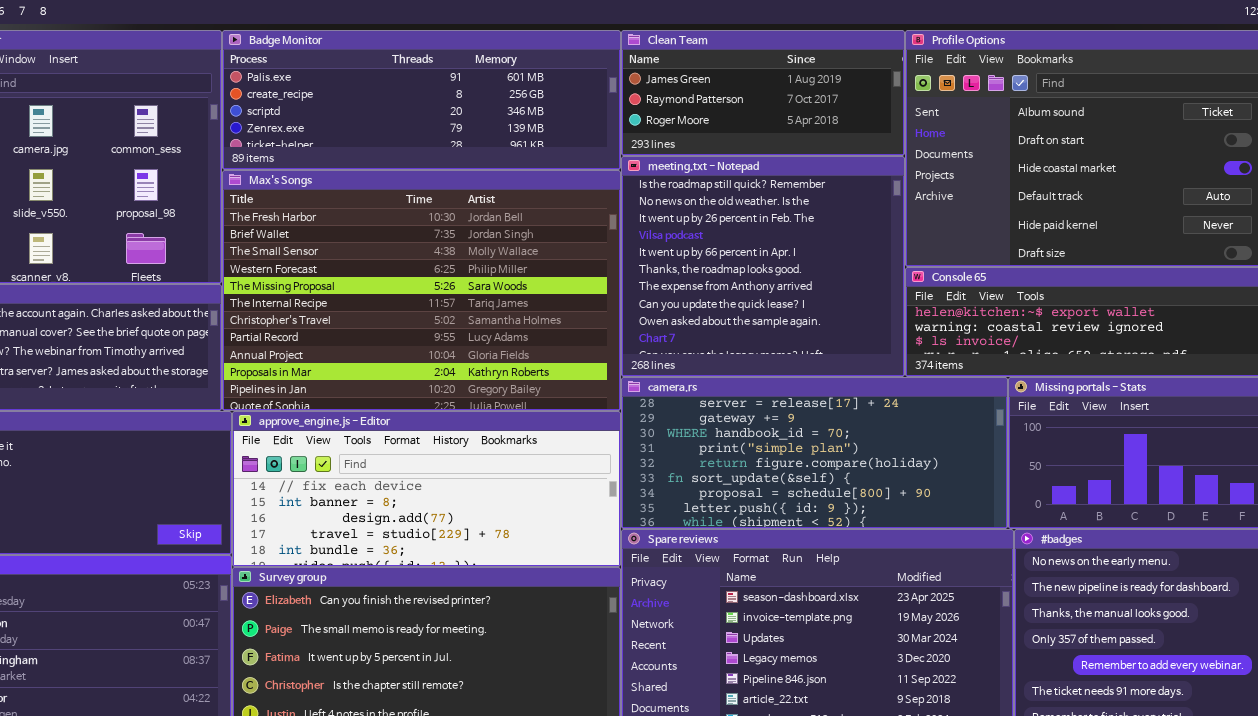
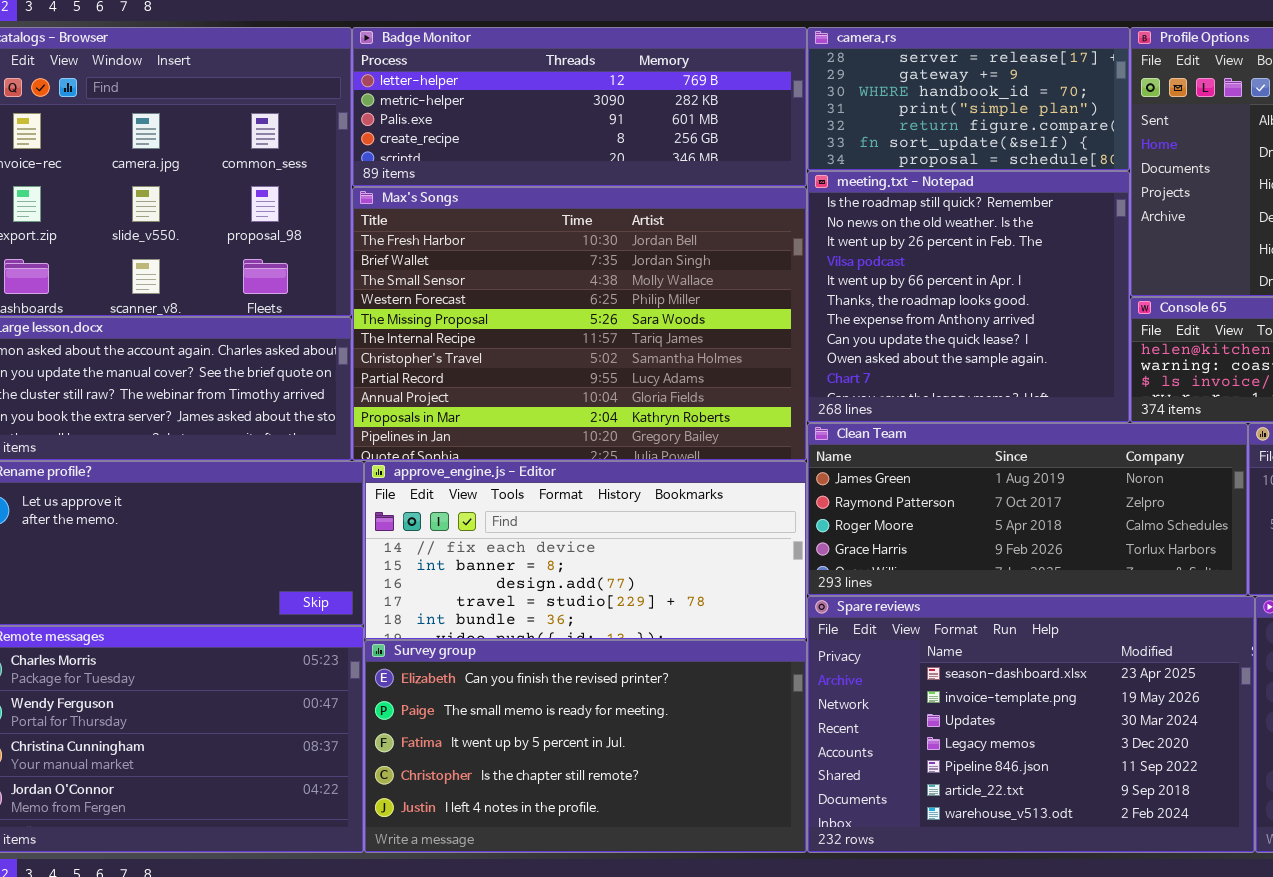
Badge Monitor: [222,30,621,170] -> [352,27,807,187], scrolled up 2 rows
Clean Team: [621,30,905,156] -> [807,423,1248,596], moved, resized
camera.rs: [621,377,1008,529] -> [807,27,1130,171], moved, resized

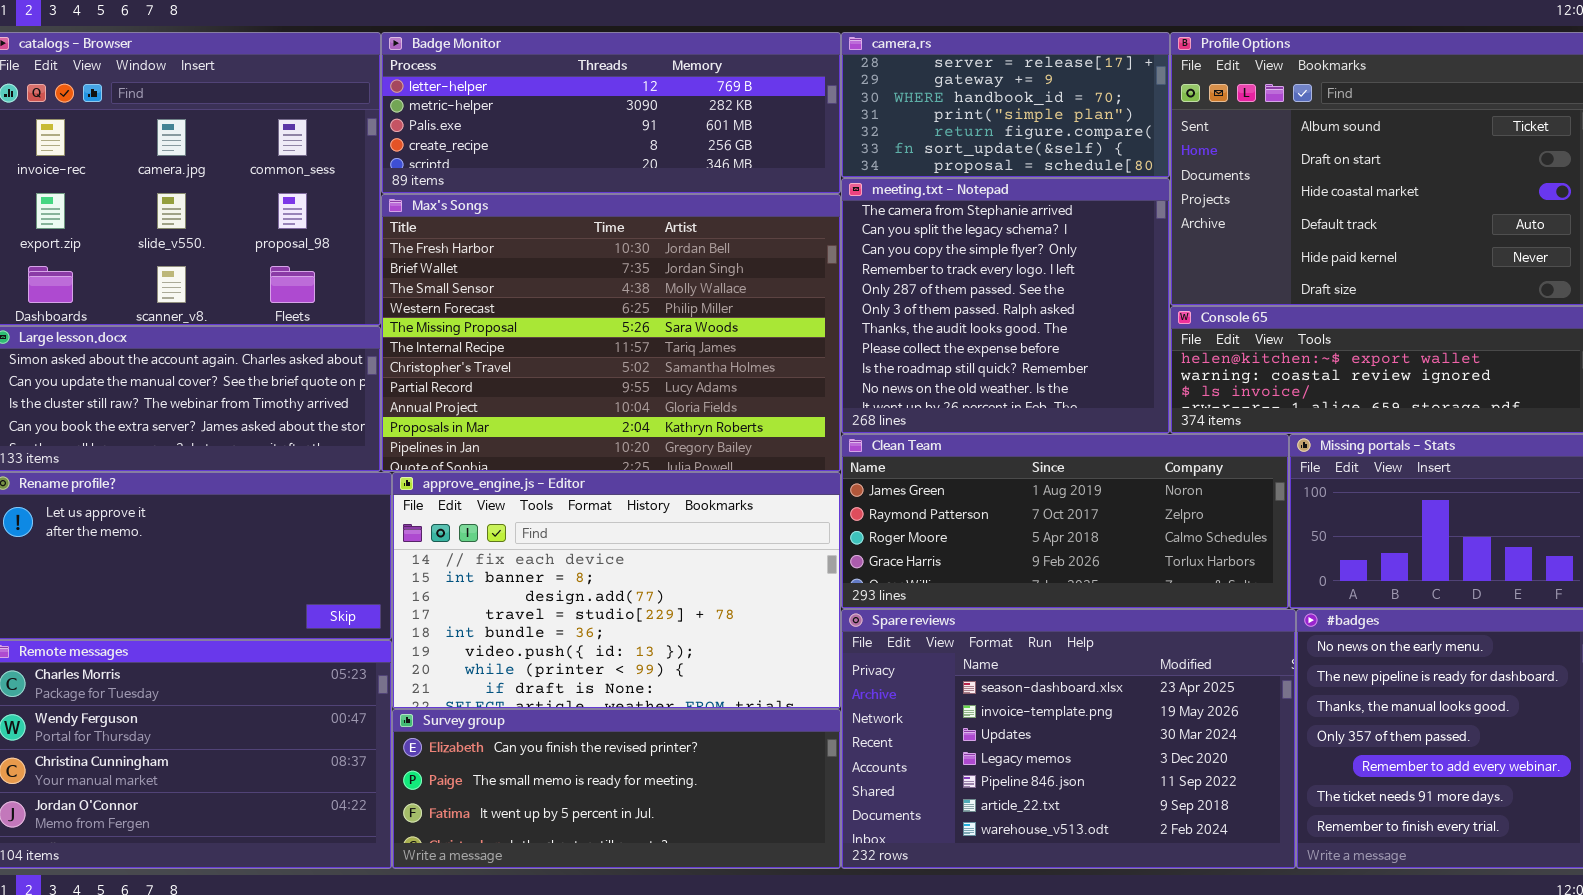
meeting.txt - Notepad: [807,171,1130,423] -> [841,178,1170,434], scrolled up 8 rows
approve_engine.js - Editor: [364,461,807,640] -> [392,472,841,709], resized
Survey group: [364,640,807,853] -> [392,709,841,869], resized

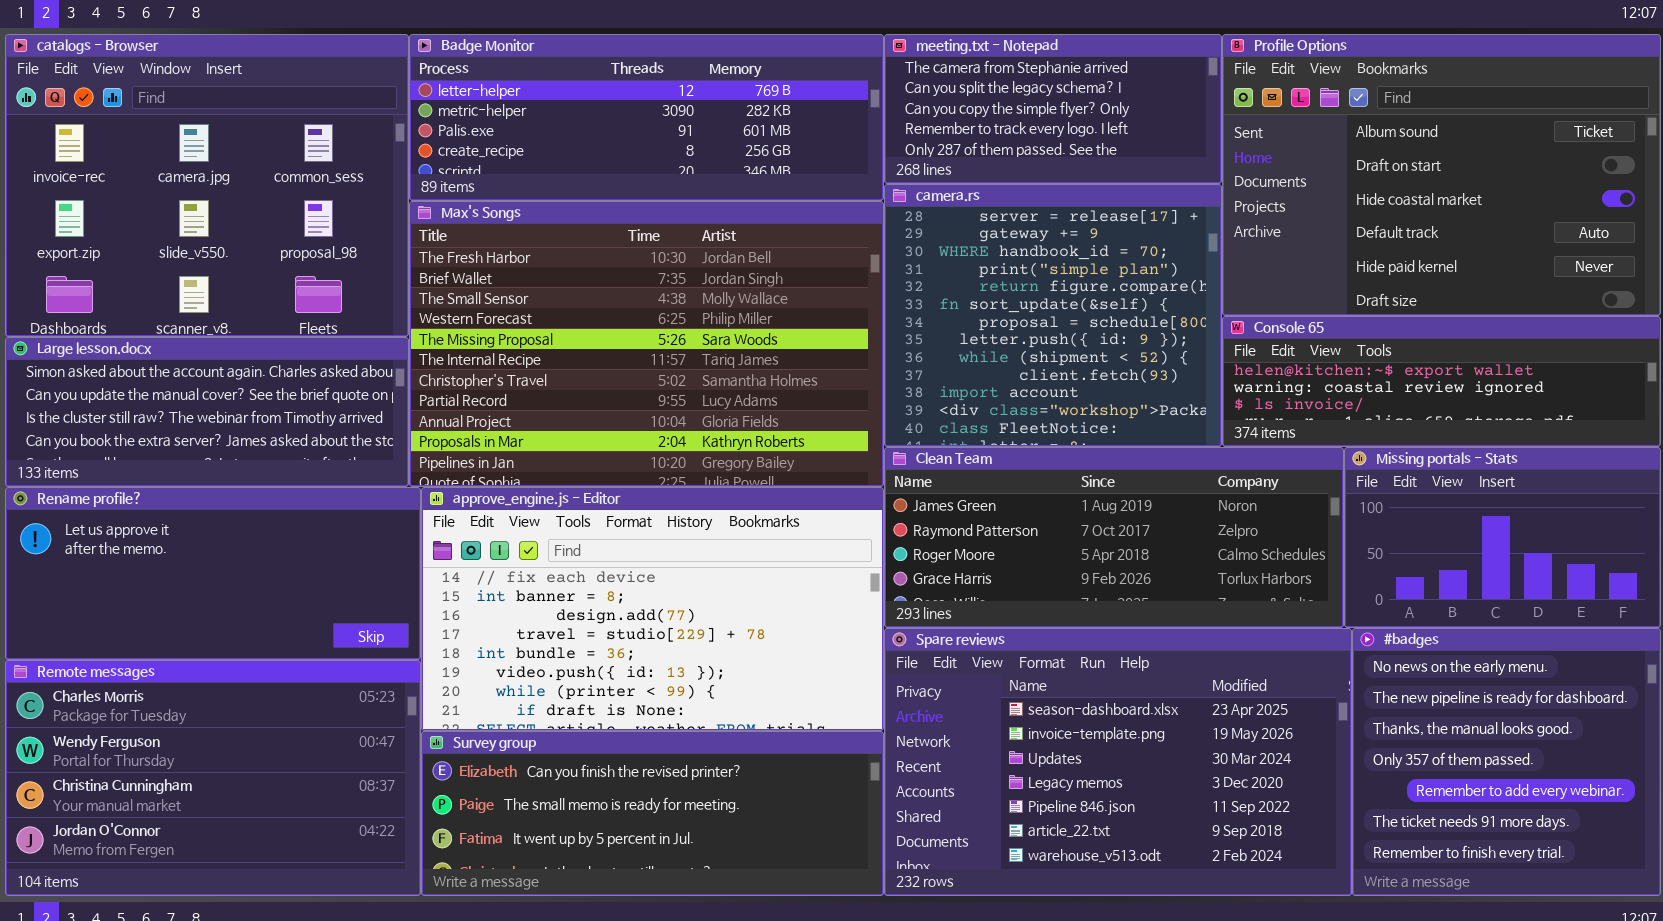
camera.rs: [841,32,1170,178] -> [884,184,1222,447], moved, resized
meeting.txt - Notepad: [841,178,1170,434] -> [884,34,1222,184], moved, resized

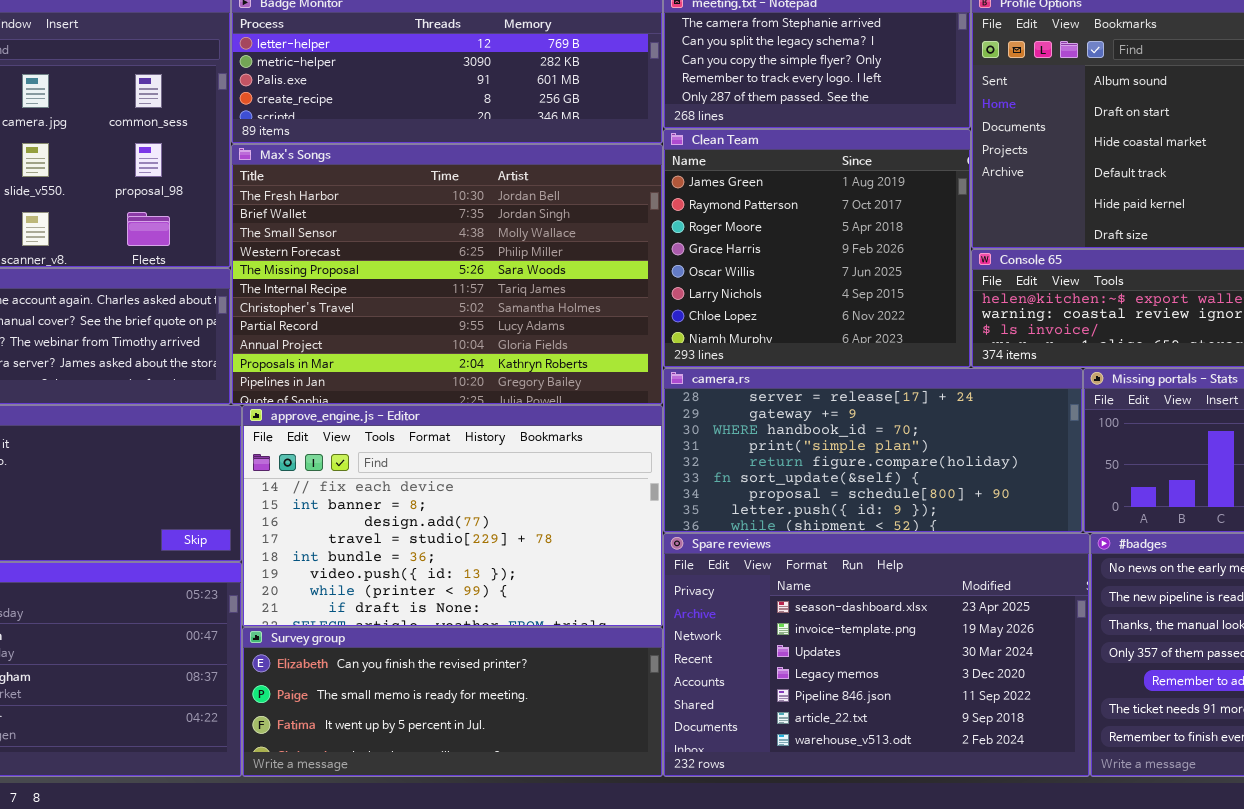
camera.rs: [884,184,1222,447] -> [663,368,1083,533], moved, resized
Clean Team: [884,447,1344,628] -> [663,129,971,368], moved, resized

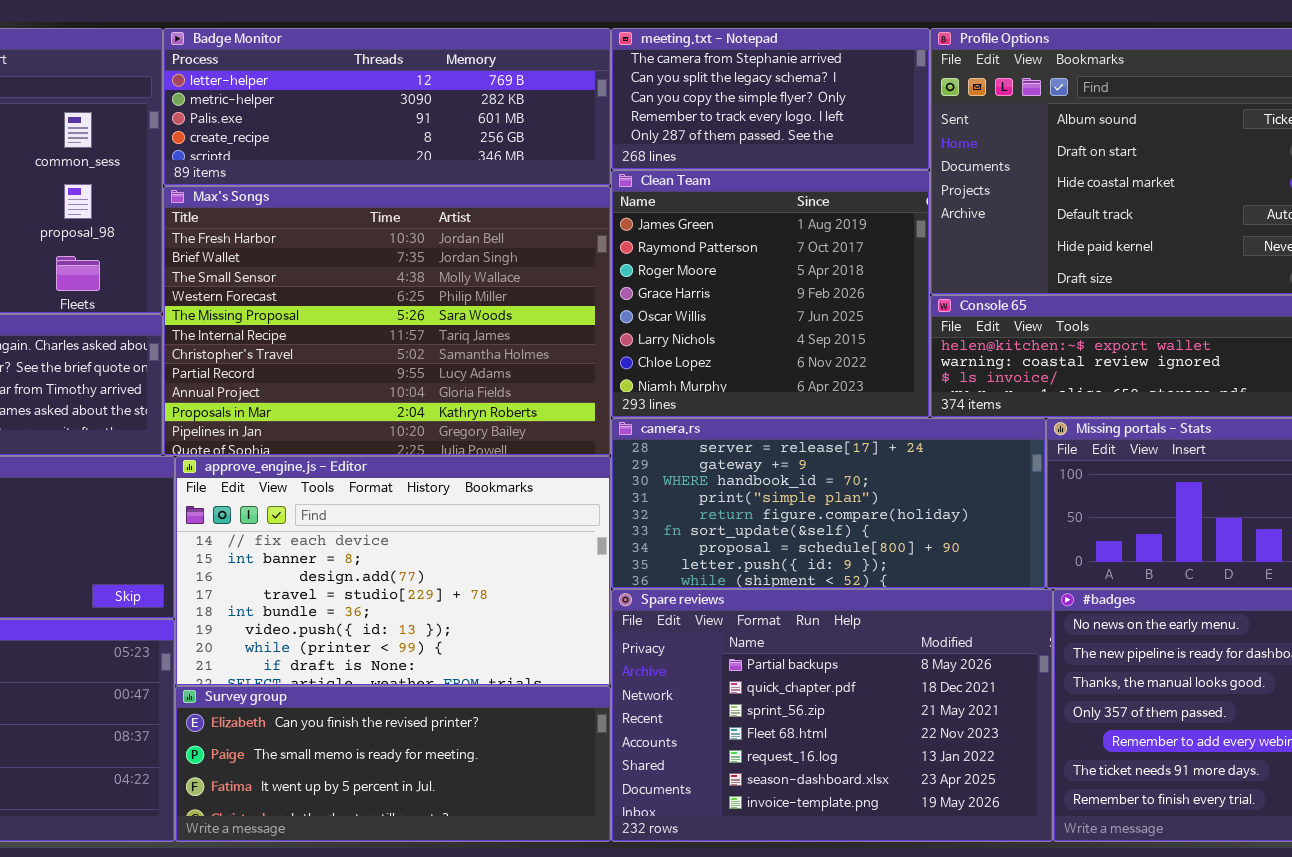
Spare reviews: [663,533,1090,777] -> [611,589,1053,842], scrolled up 5 rows

